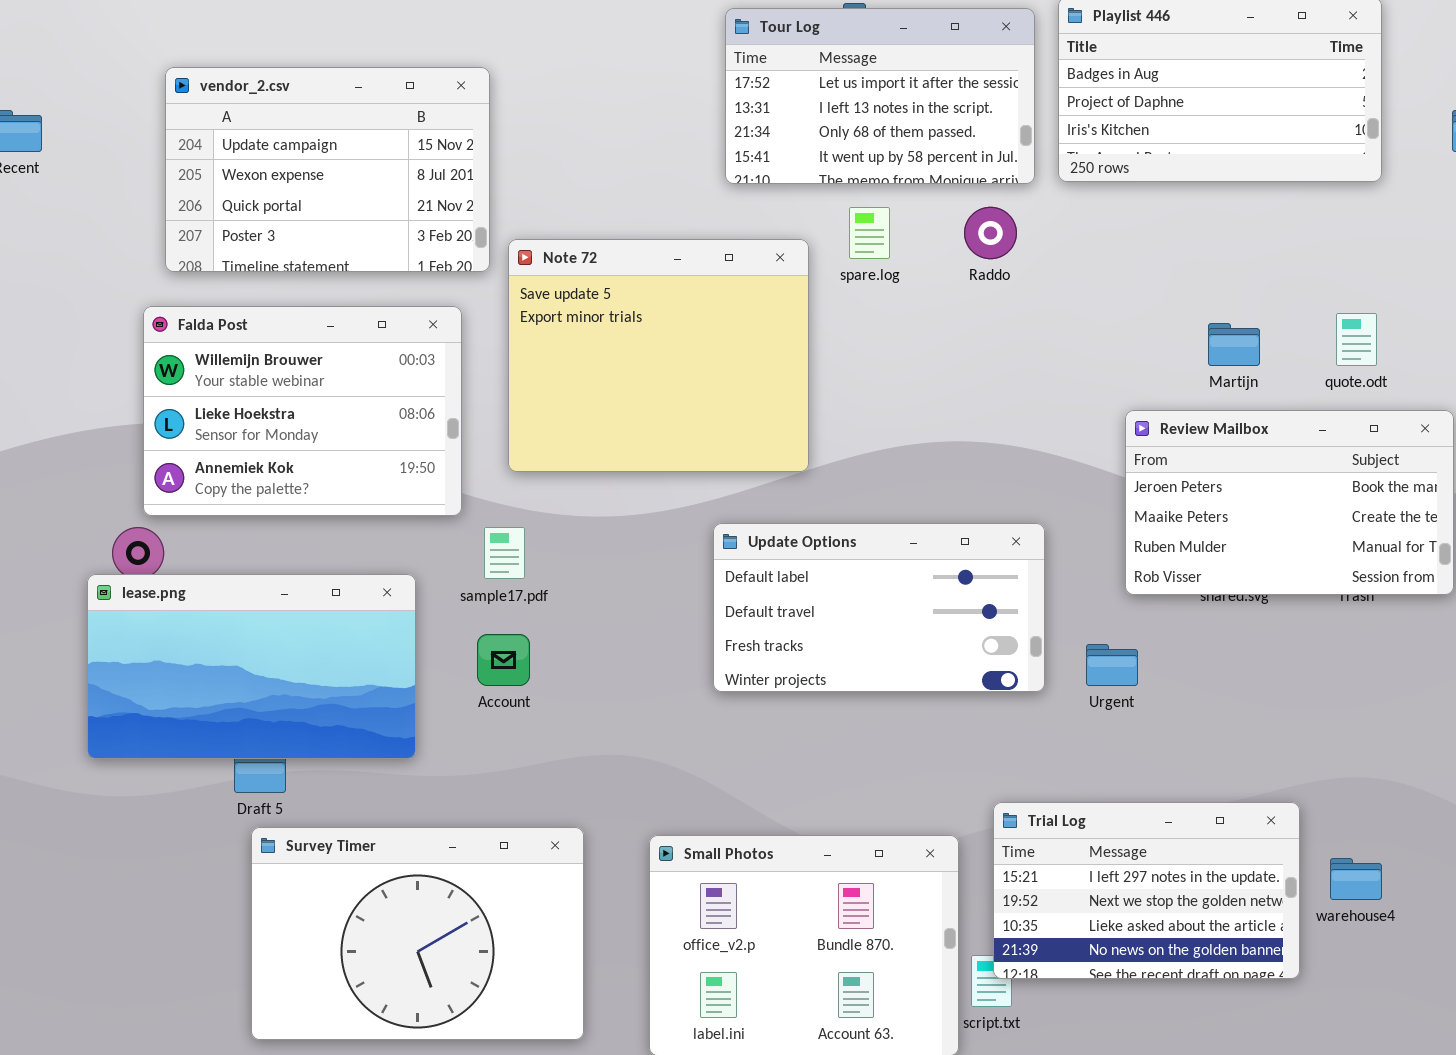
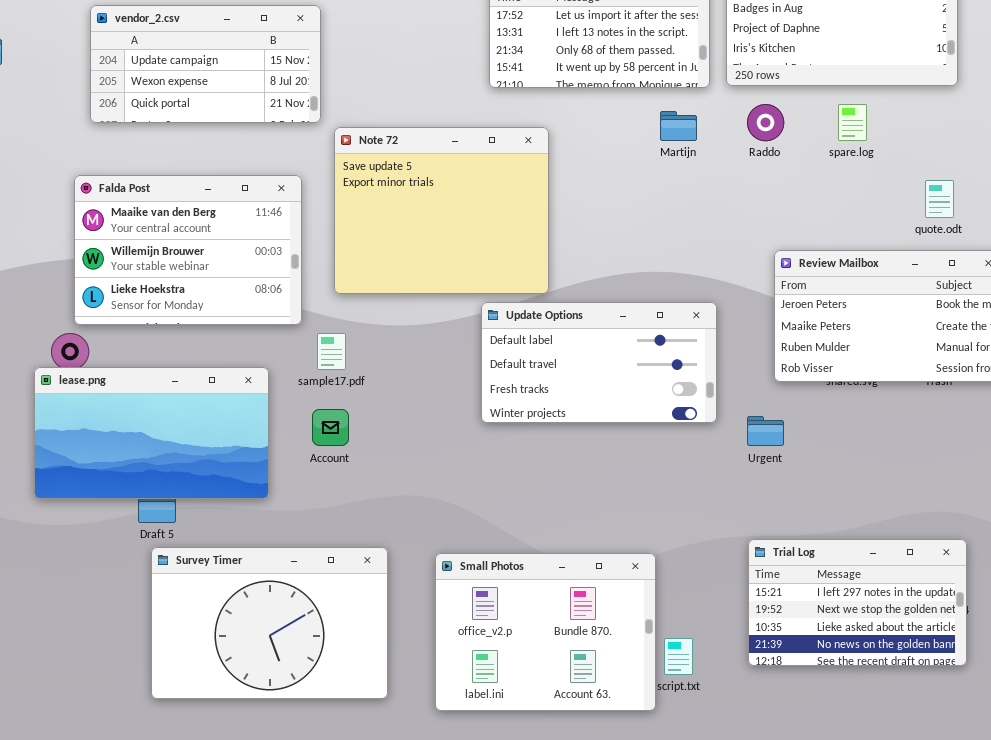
vendor_2.csv: [165,67,490,272] -> [90,5,321,123], resized
spare.log: [849,207,890,259] -> [838,104,867,141], moved
Raddo: [964,207,1017,259] -> [747,104,784,141], moved
Falda Post: [143,306,462,516] -> [74,175,302,325], scrolled up 1 row
Martijn: [1208,323,1260,366] -> [660,111,697,141], moved
Update Options: [713,523,1045,692] -> [481,302,717,423], moved
Trial Log: [993,802,1300,979] -> [748,539,967,666], moved

